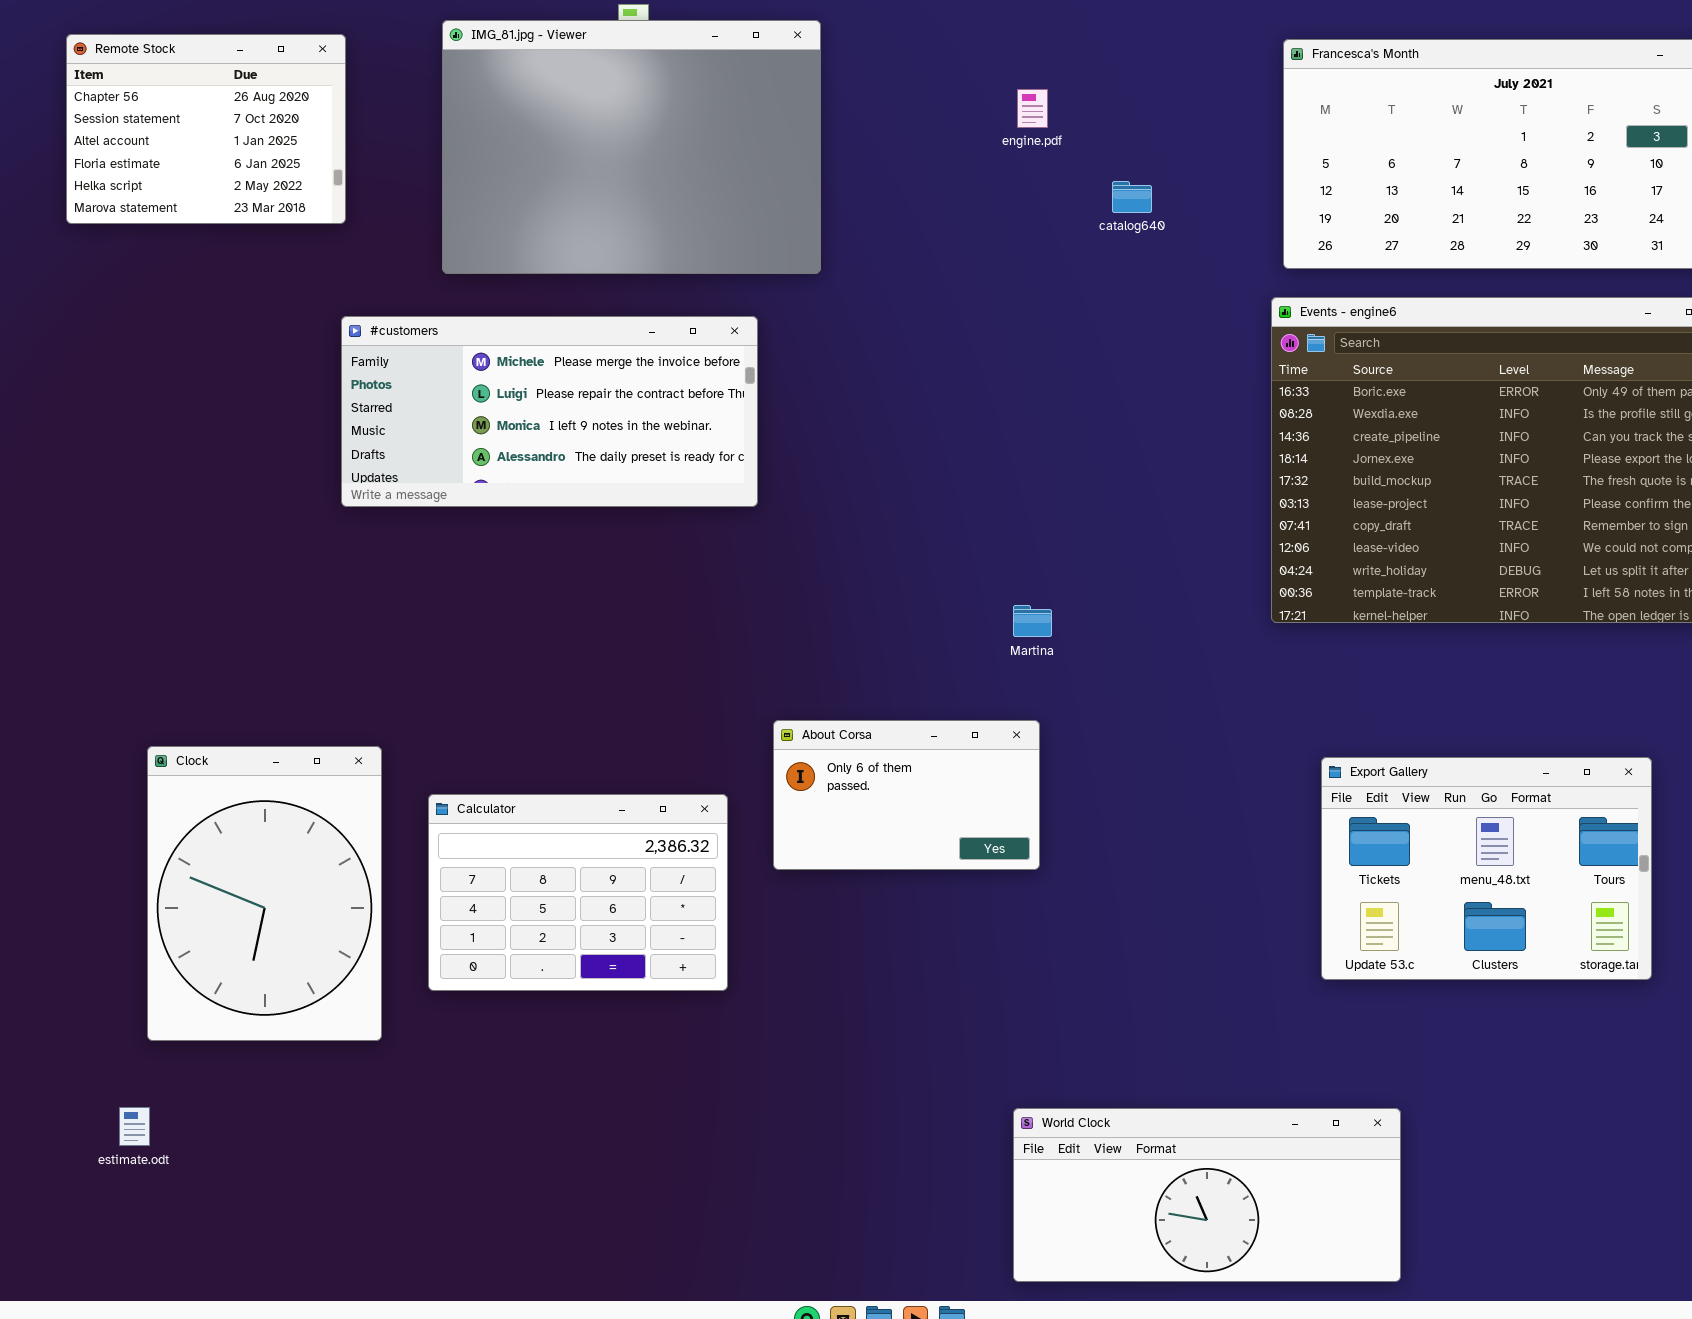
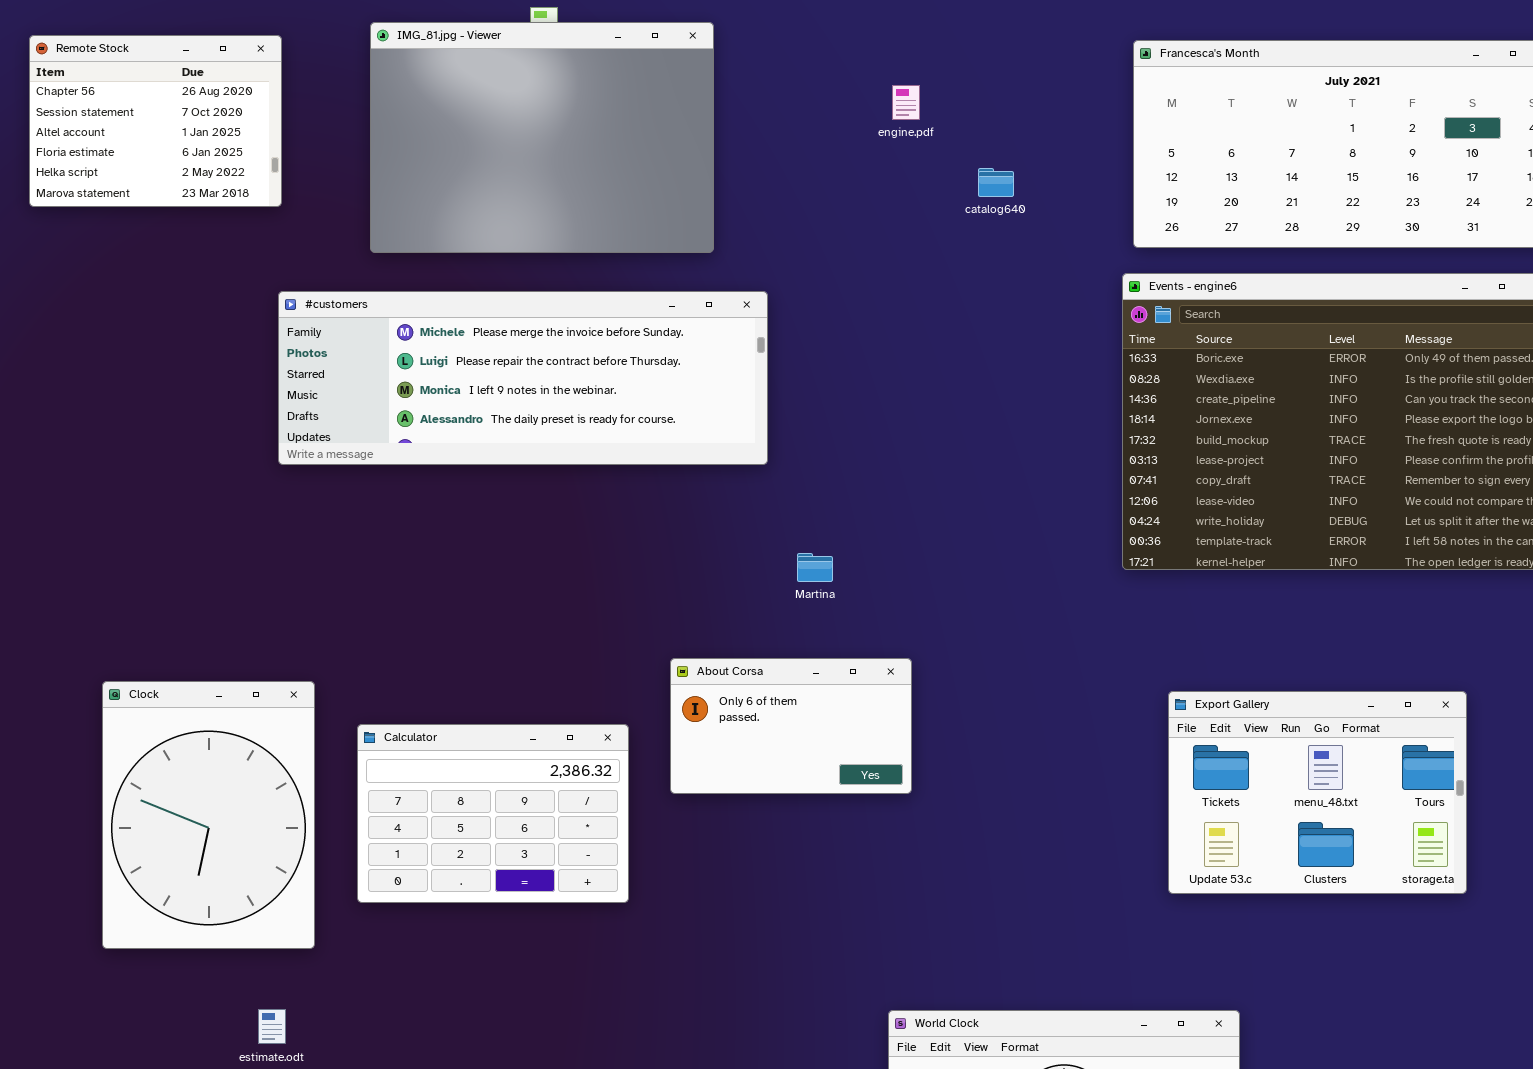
#customers: [341,316,758,507] -> [278,291,768,465], resized
Martina: [1013,605,1052,637] -> [797,553,833,582], moved
estimate.odt: [119,1107,150,1146] -> [258,1009,286,1044], moved

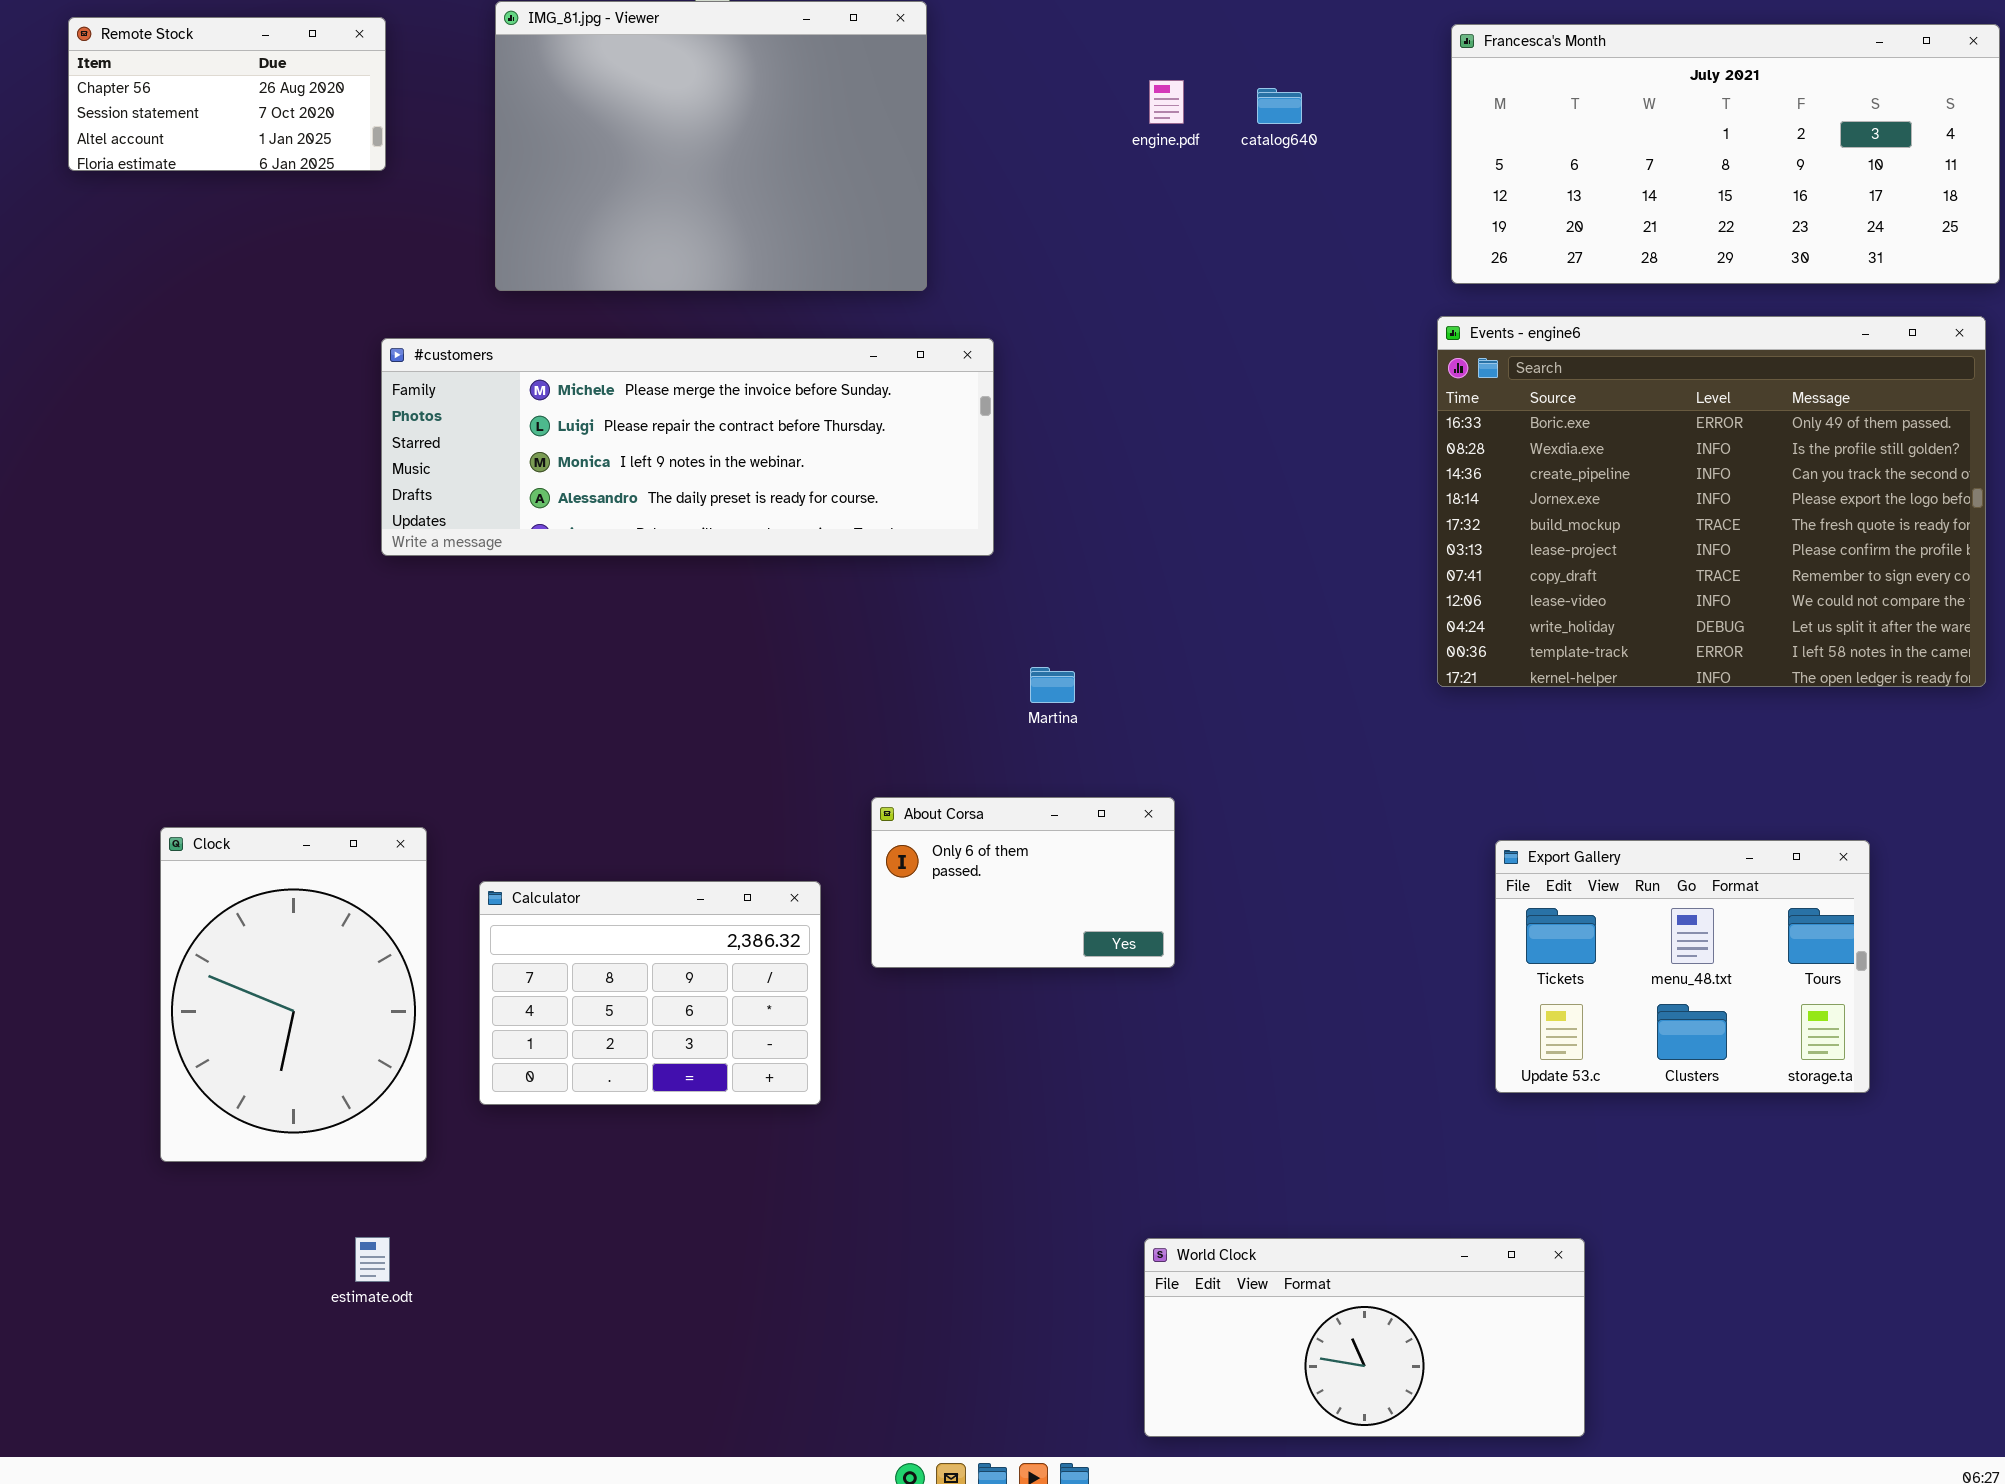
Remote Stock: [29,35,282,207] -> [68,17,386,171], resized
catalog640: [978,168,1014,197] -> [1257,88,1302,124], moved

